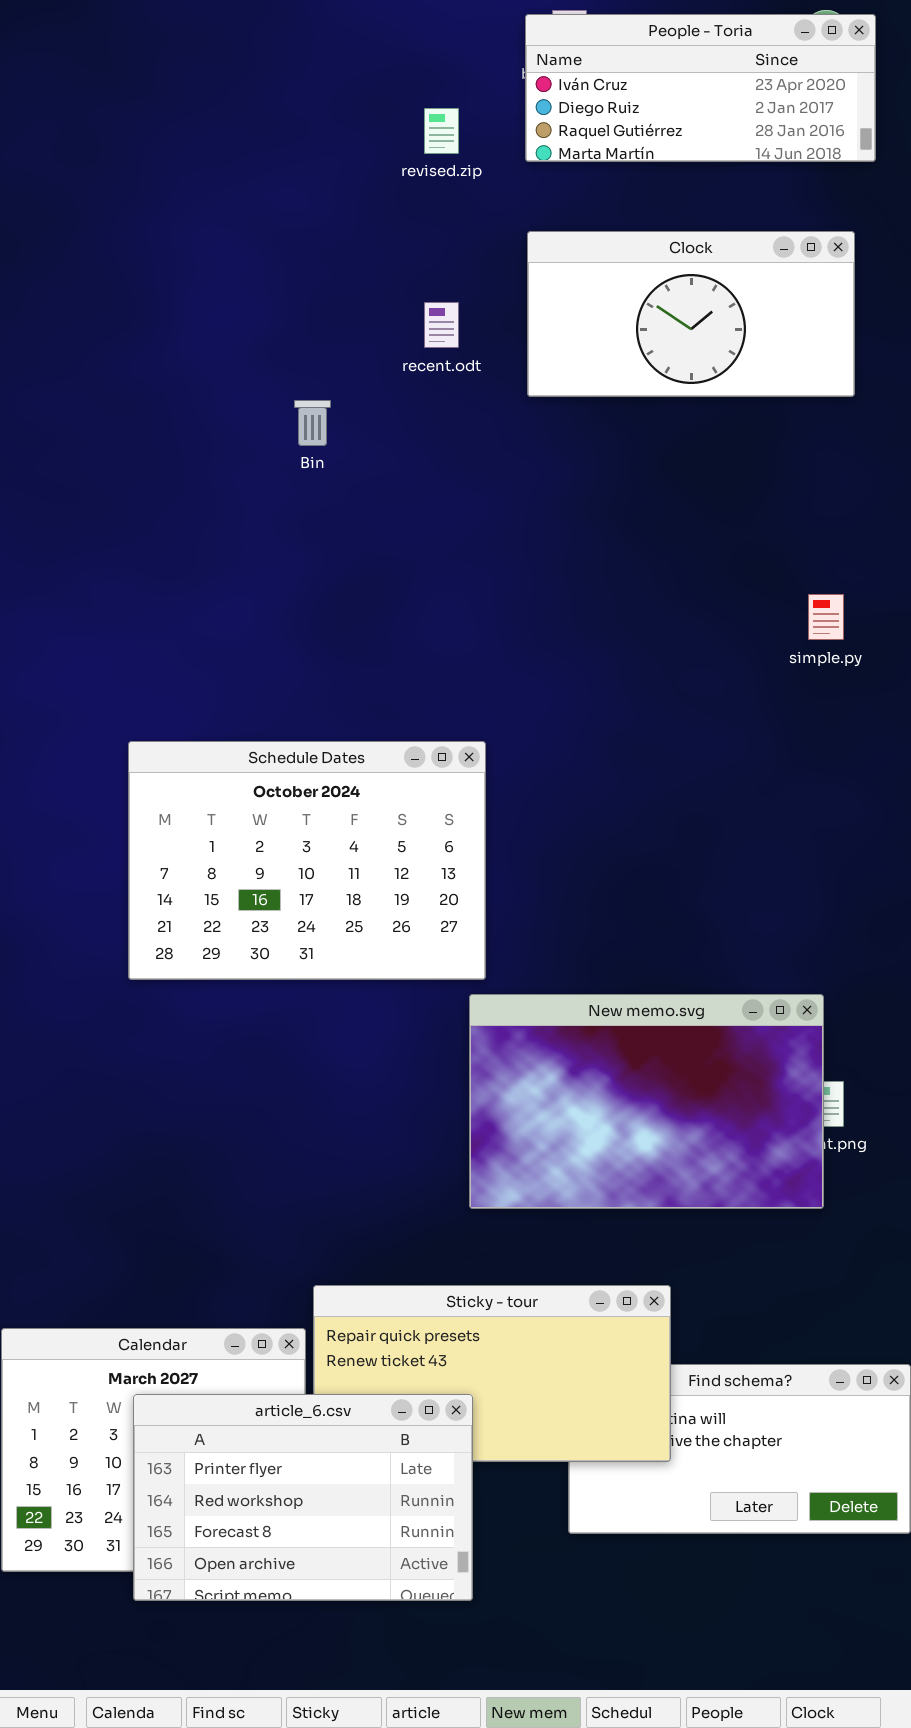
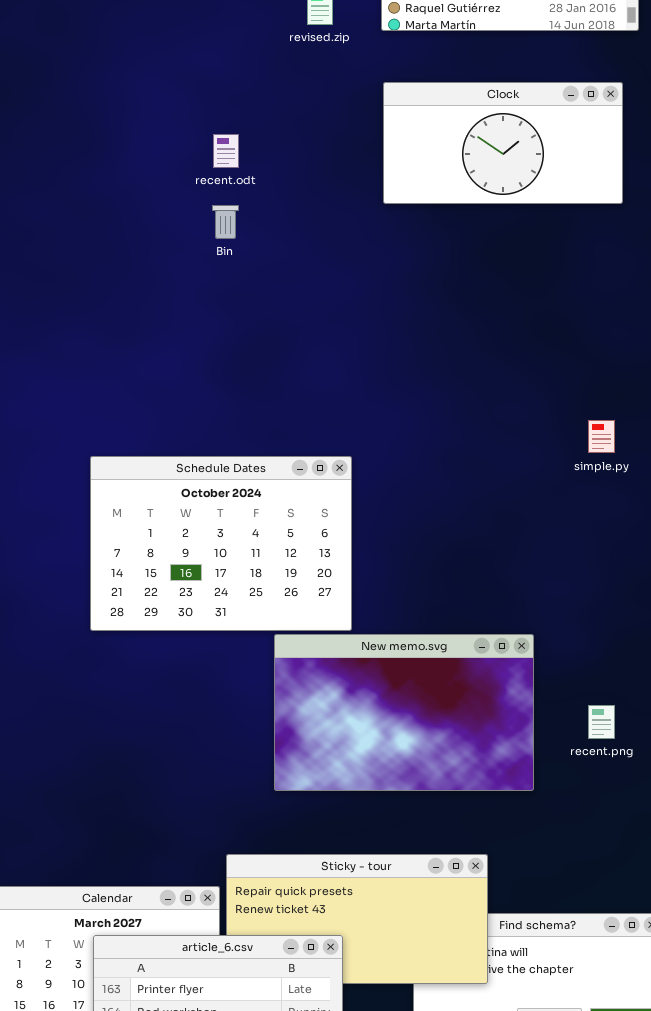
recent.odt: [424,302,459,348] -> [213,134,239,168], moved
simple.py: [808,594,844,640] -> [588,420,615,453], moved
New memo.svg: [469,994,824,1209] -> [274,634,534,791], moved

